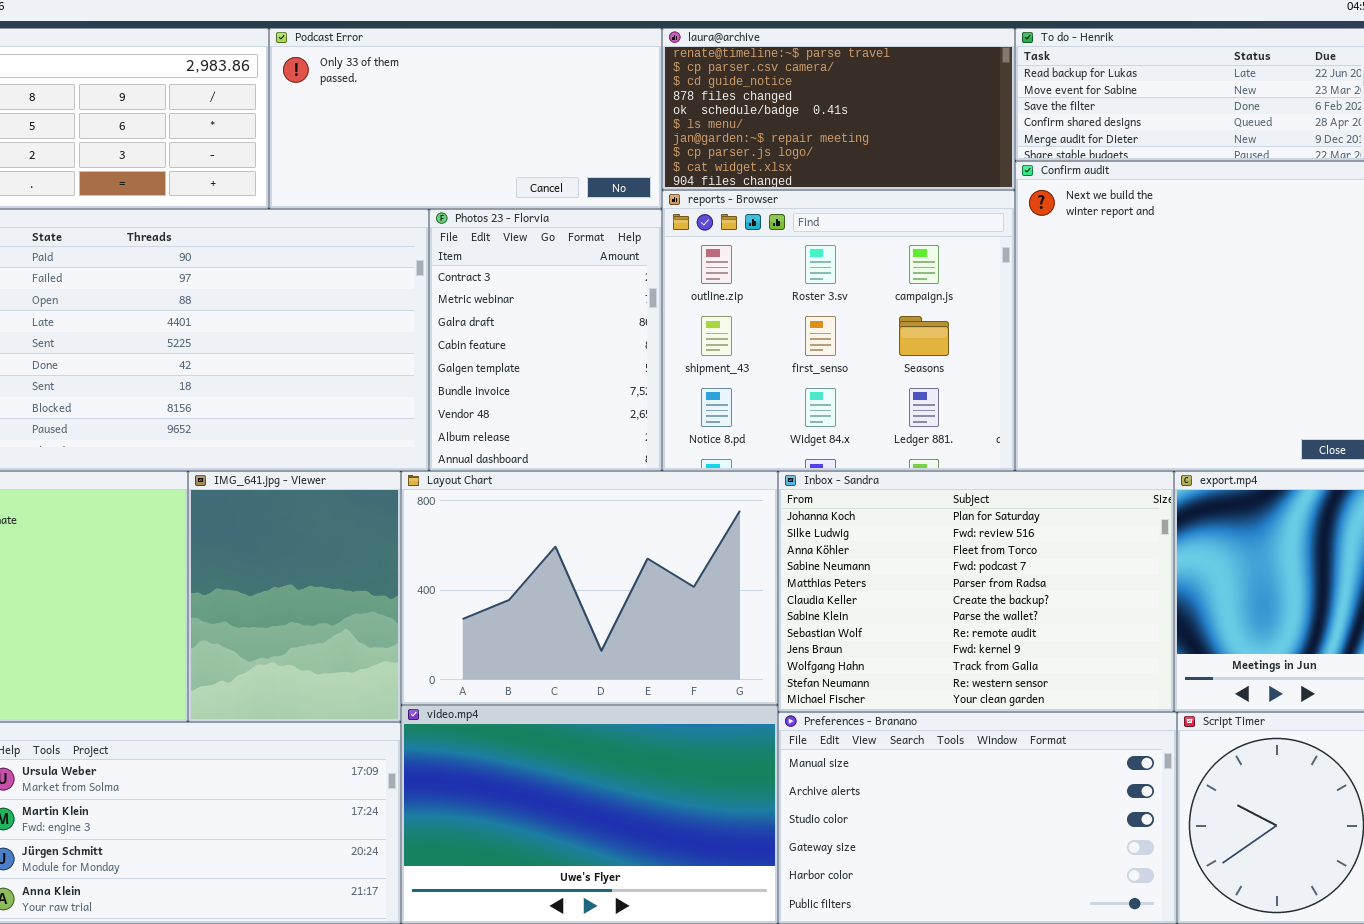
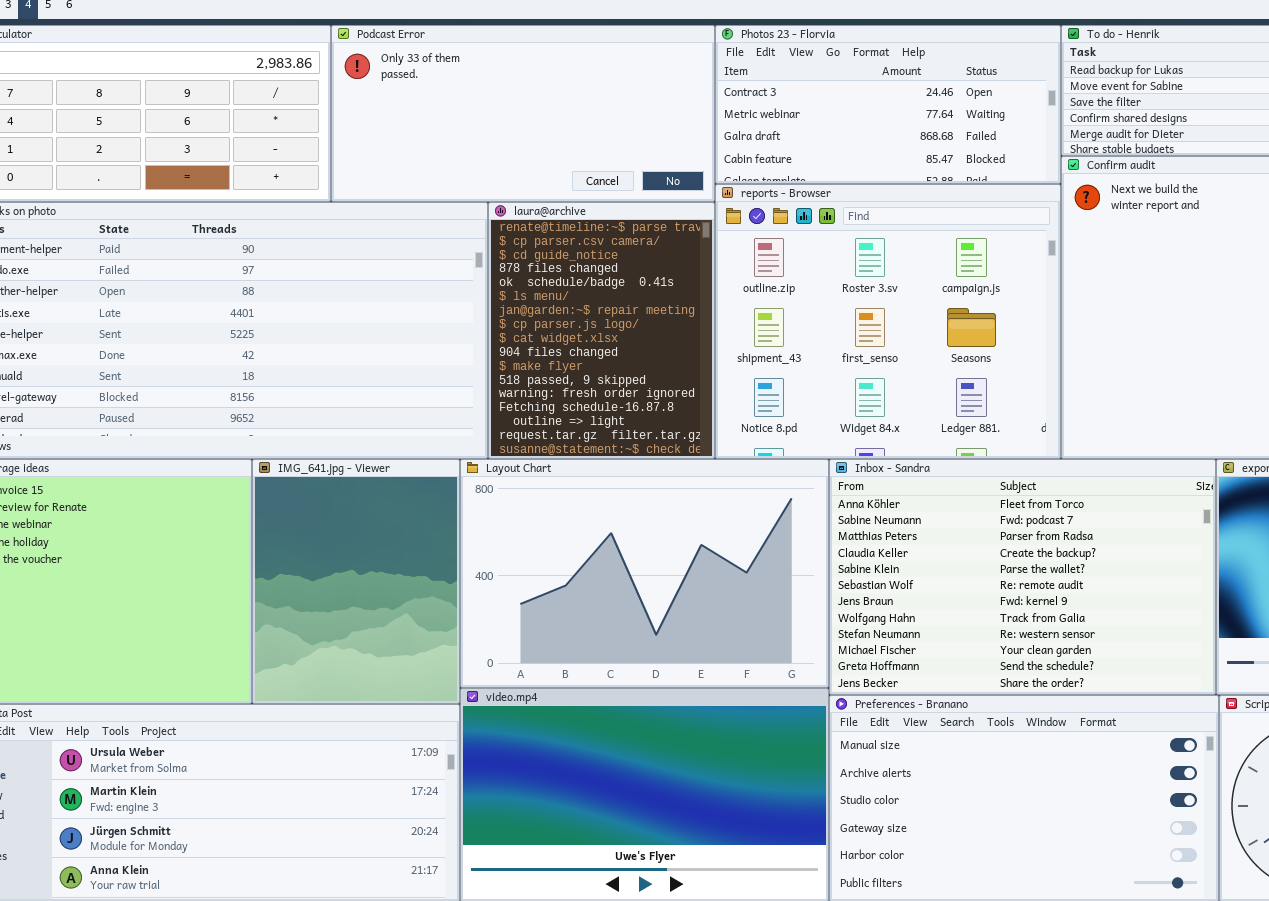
laura@archive: [662,28,1015,190] -> [488,202,715,459], moved, resized
Photos 23 - Florvia: [429,209,662,471] -> [715,25,1061,184], moved, resized
Inbox - Sandra: [778,471,1174,712] -> [829,459,1216,695], scrolled down 2 rows

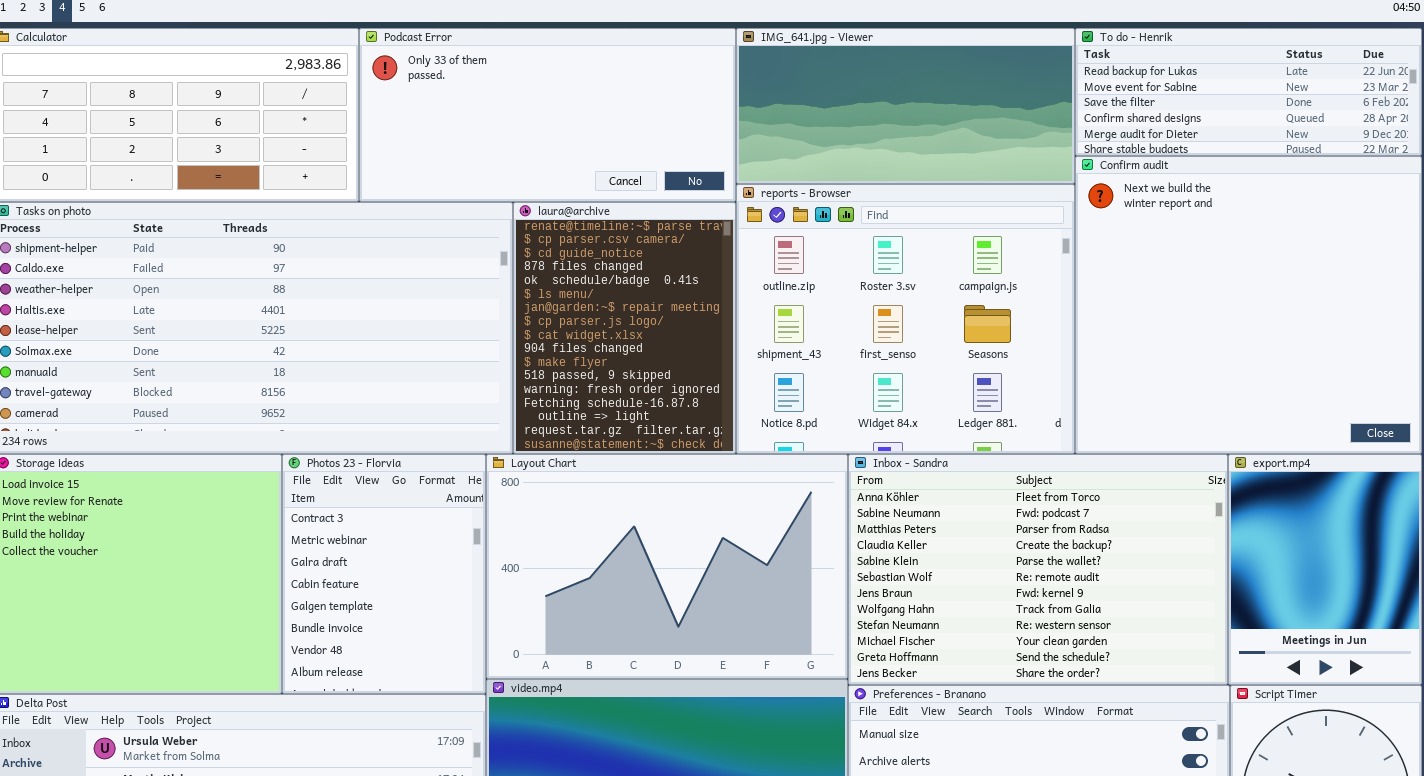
Photos 23 - Florvia: [715,25,1061,184] -> [282,454,486,694], moved, resized
IMG_641.jpg - Viewer: [252,459,460,704] -> [736,28,1075,184], moved, resized

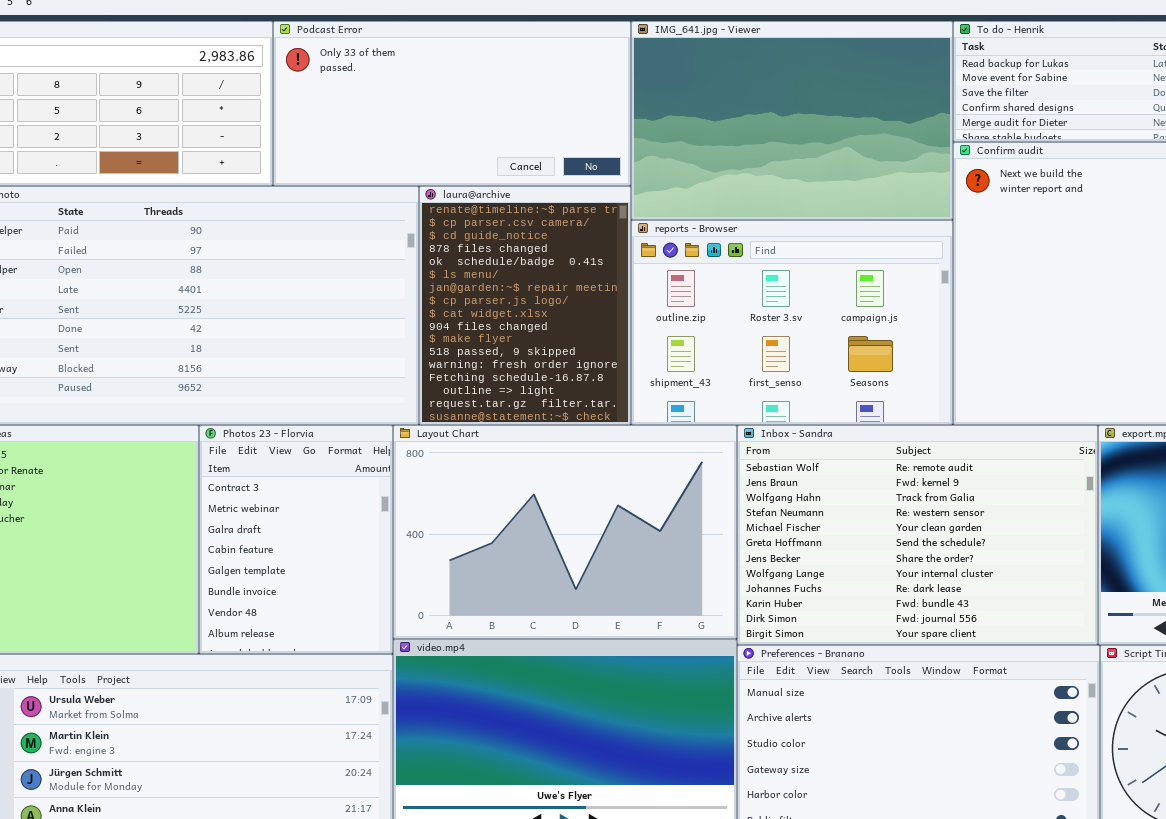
IMG_641.jpg - Viewer: [736,28,1075,184] -> [631,21,953,220], resized
reports - Browser: [736,184,1075,454] -> [631,220,953,425], resized
Inbox - Sandra: [848,454,1228,685] -> [737,425,1098,645], scrolled down 5 rows

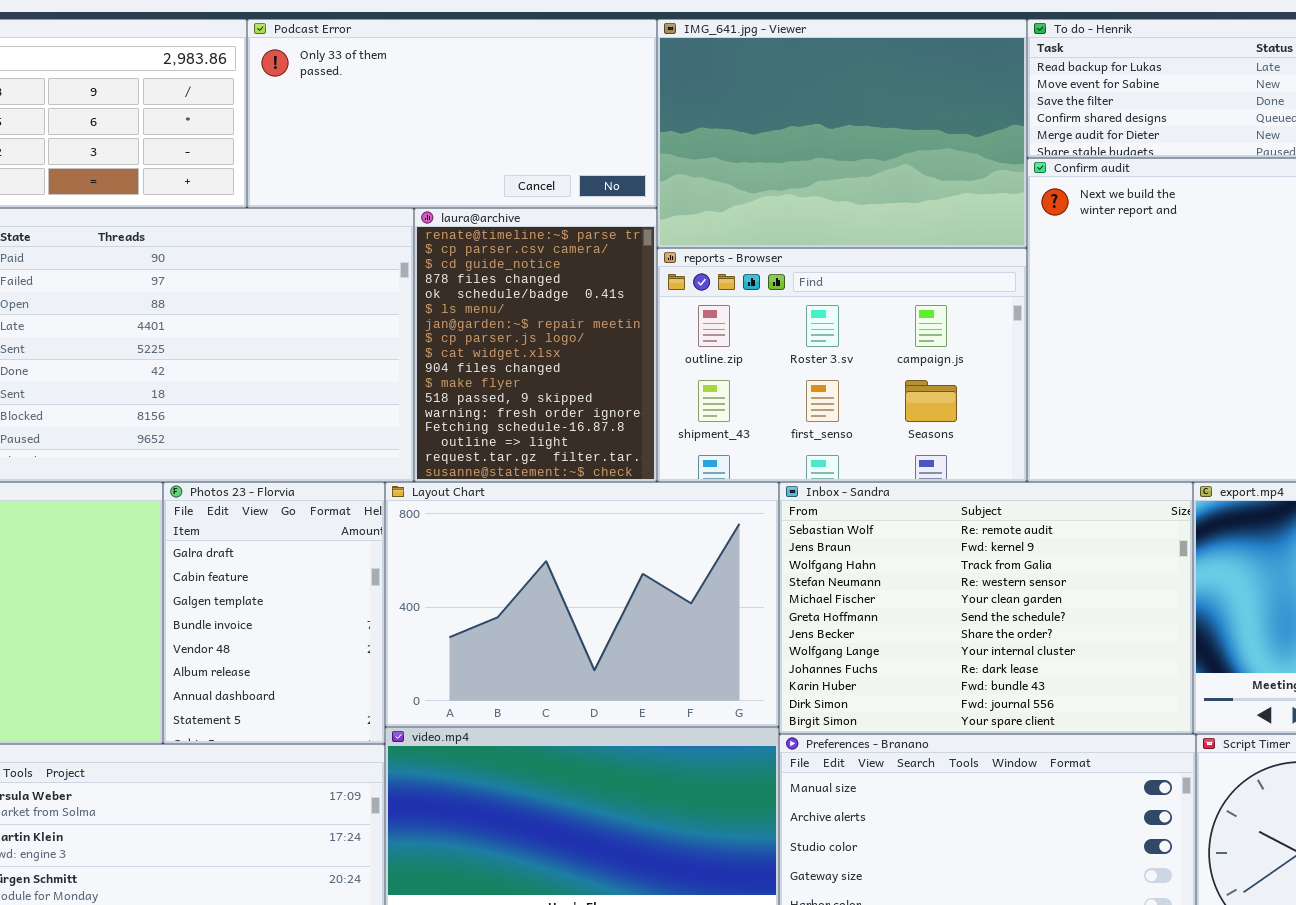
Photos 23 - Florvia: [199,425,393,654] -> [163,482,385,744], scrolled down 2 rows

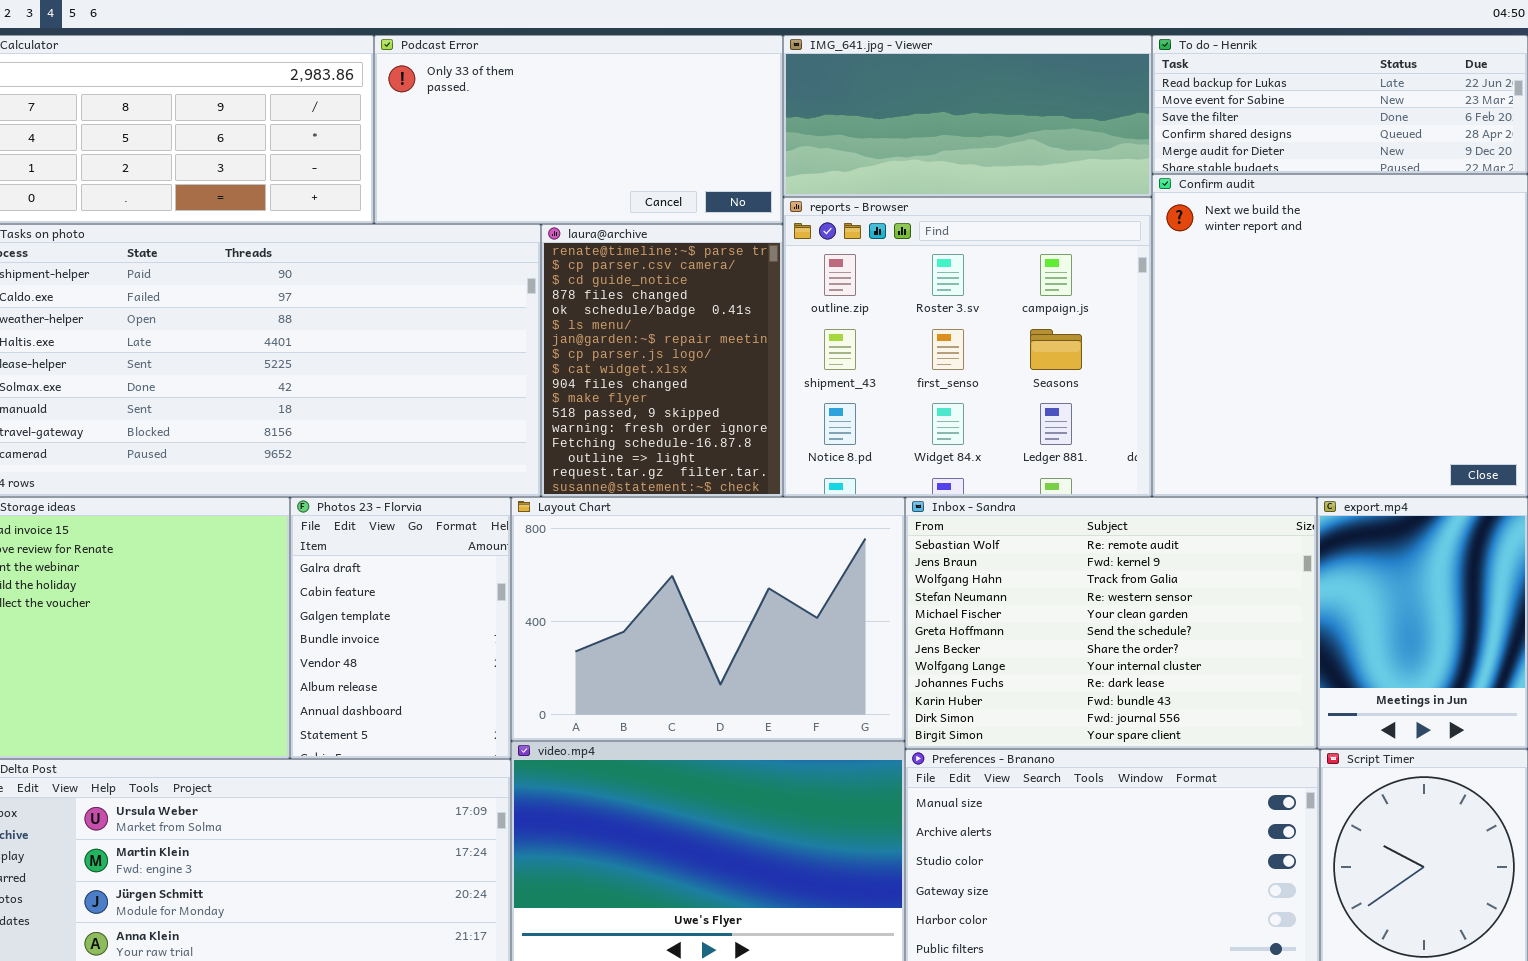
IMG_641.jpg - Viewer: [657,19,1027,248] -> [783,35,1152,197], resized
reports - Browser: [657,248,1027,482] -> [783,197,1152,497], resized

